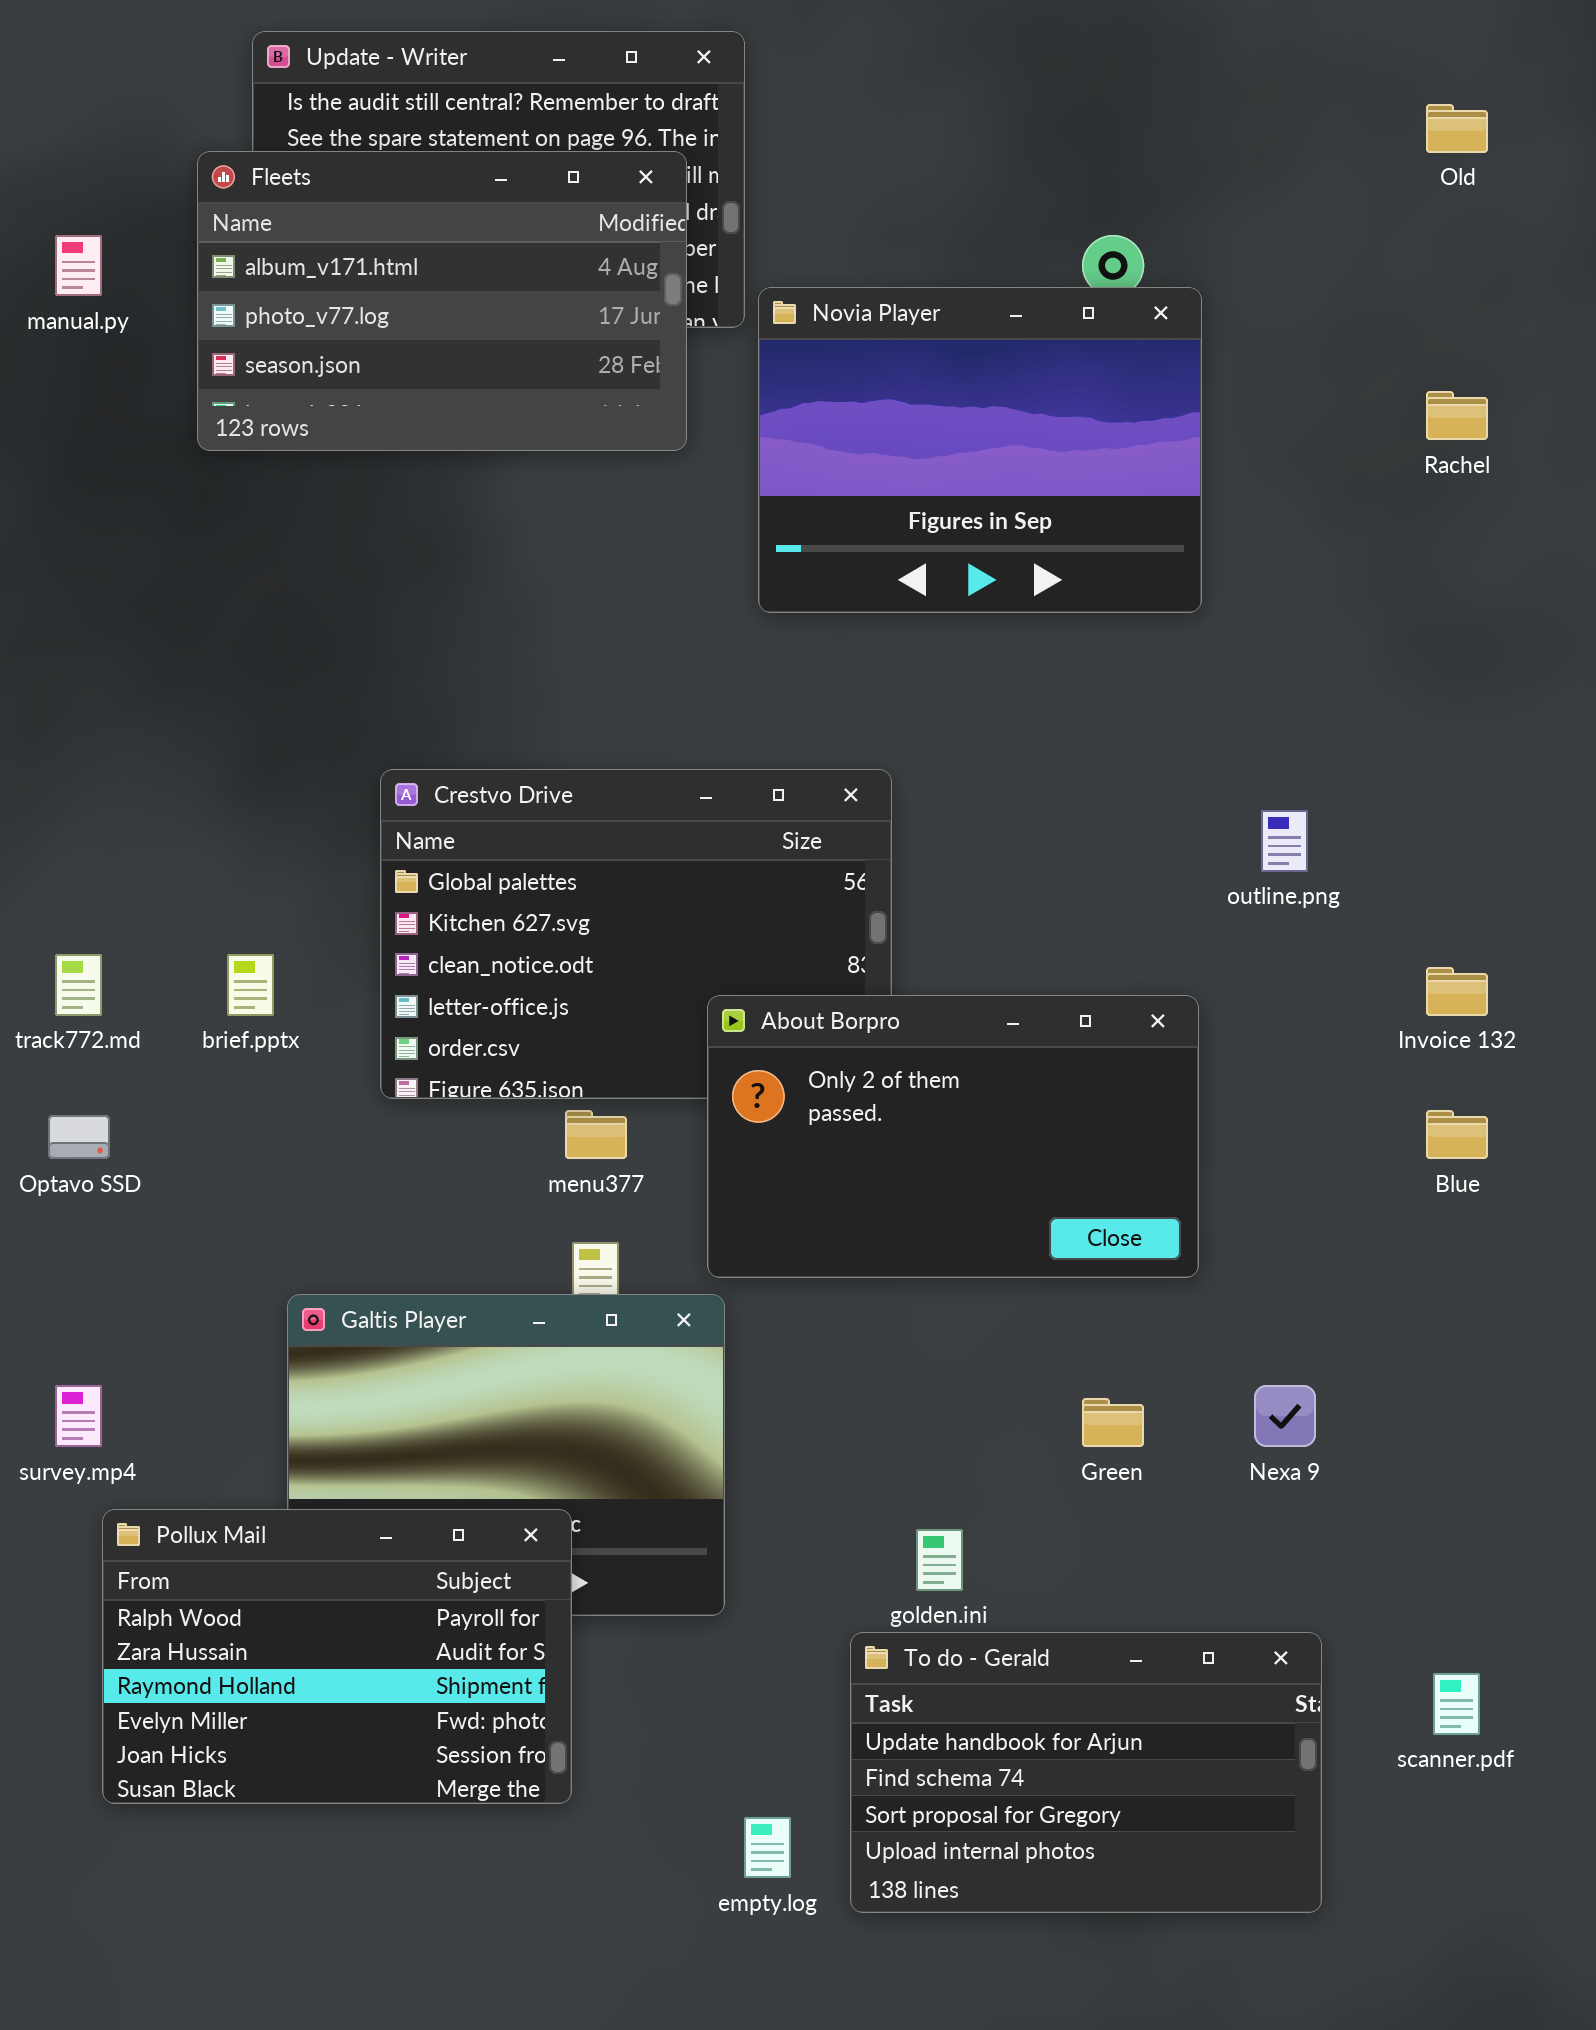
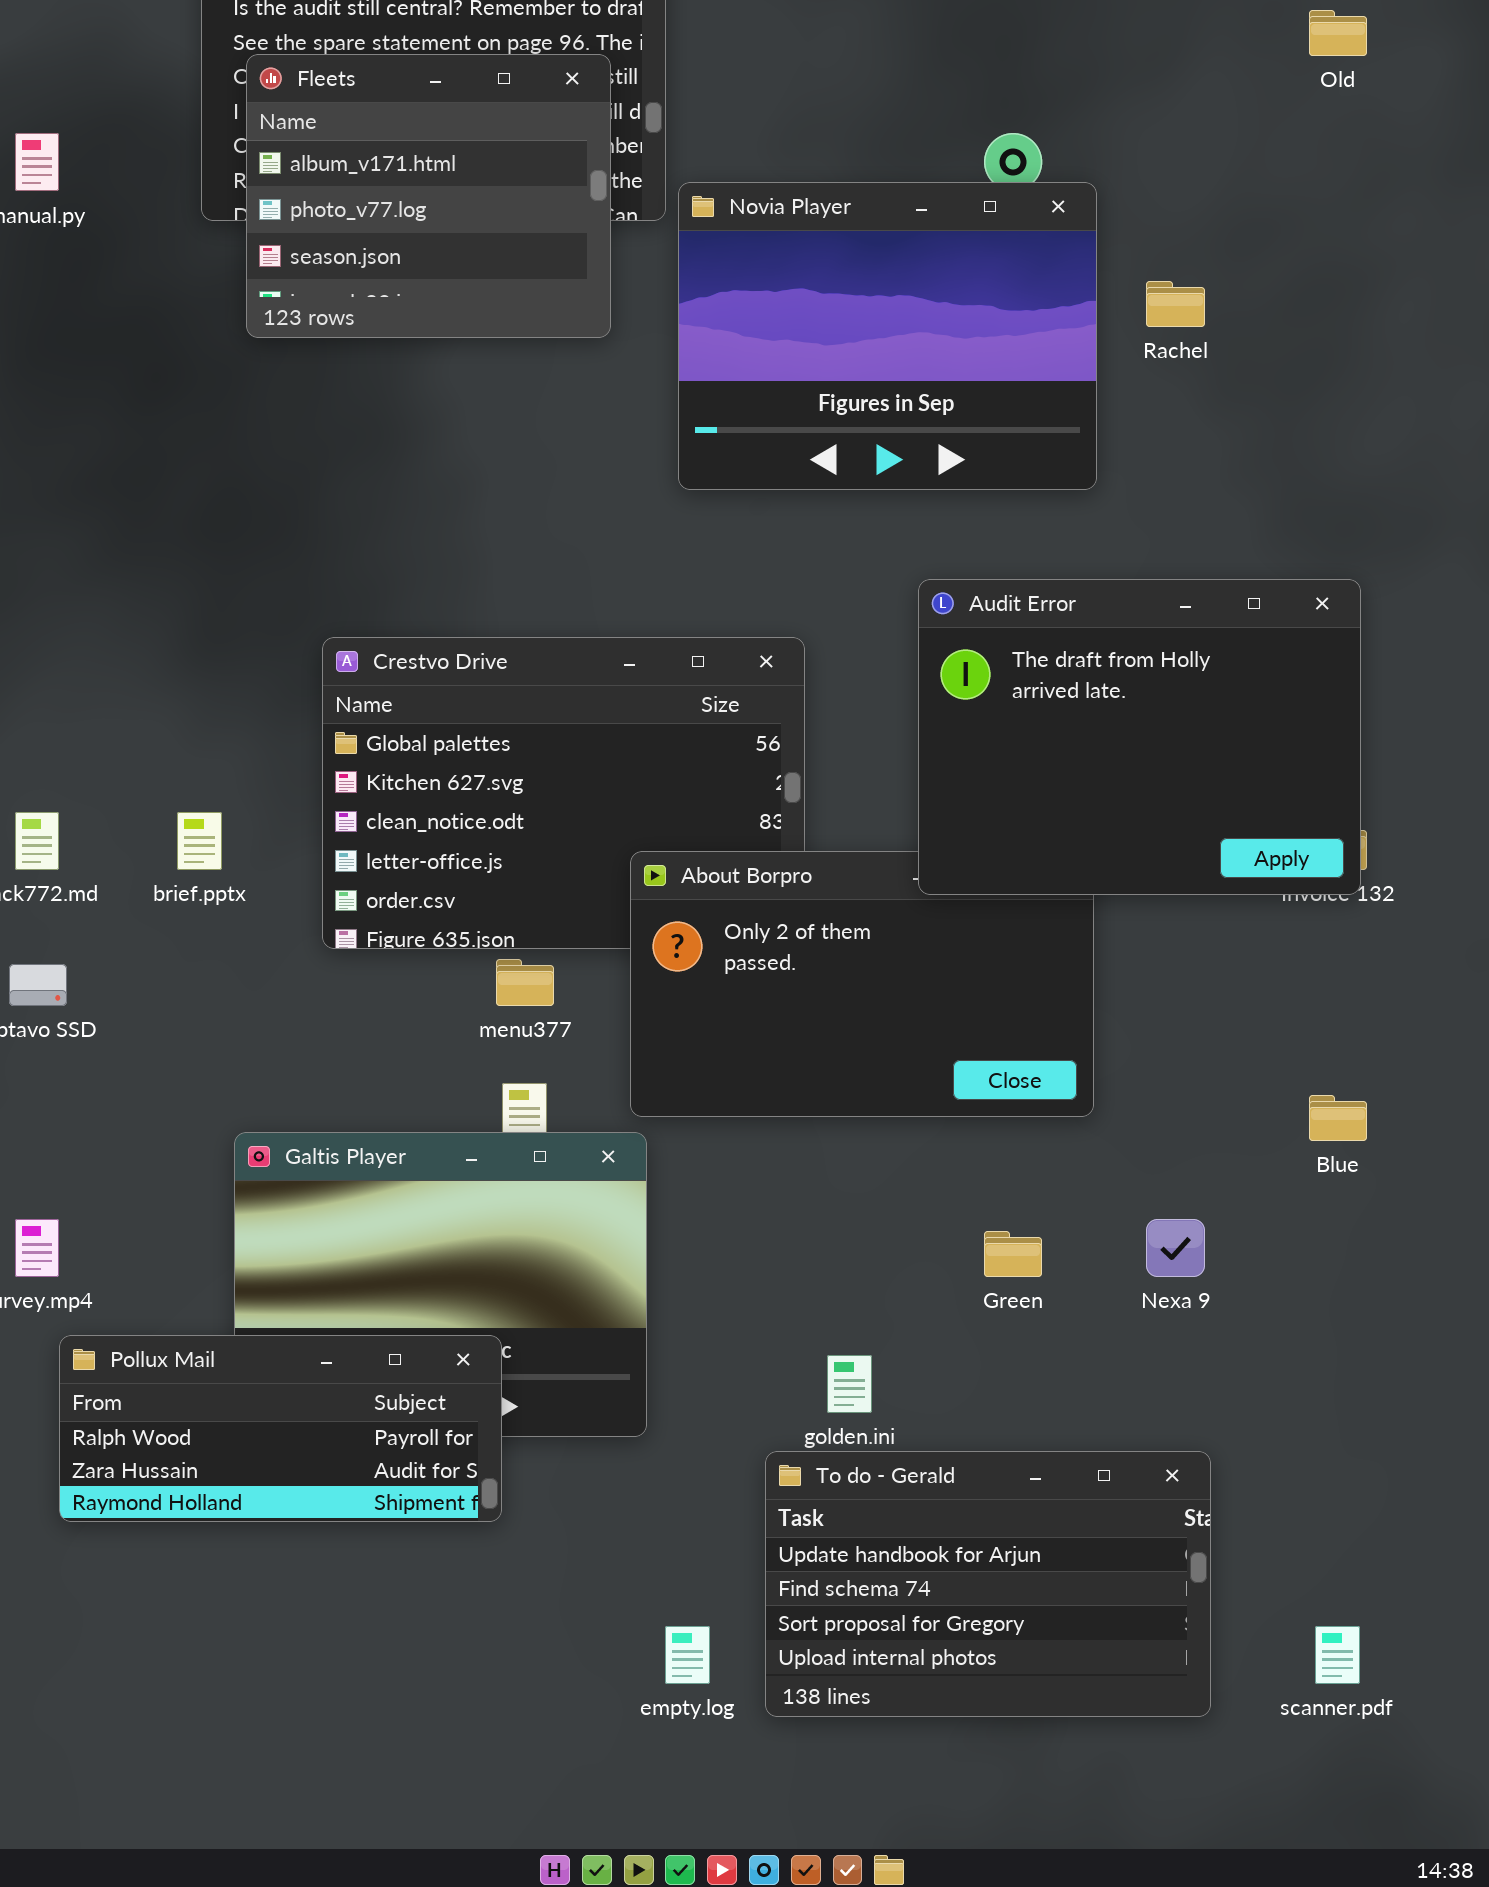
Fleets: [197,151,687,451] -> [246,54,611,338], resized
Rachel: [1426,391,1488,440] -> [1146,281,1205,327], moved
Audit Error: none -> [918,579,1361,895], opened
Blue: [1426,1110,1488,1159] -> [1309,1095,1367,1141], moved
Pollux Mail: [102,1509,572,1804] -> [59,1335,502,1522], resized
scanner.pdf: [1433,1673,1480,1735] -> [1315,1626,1360,1684], moved

